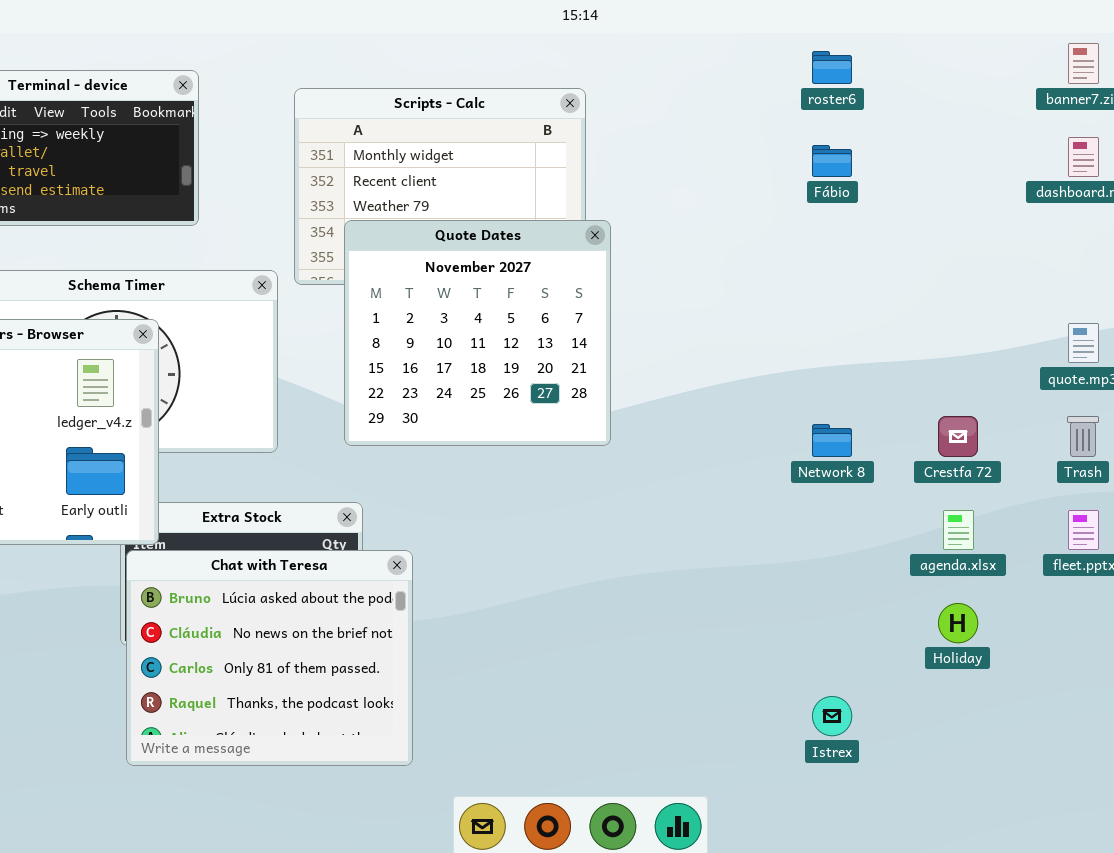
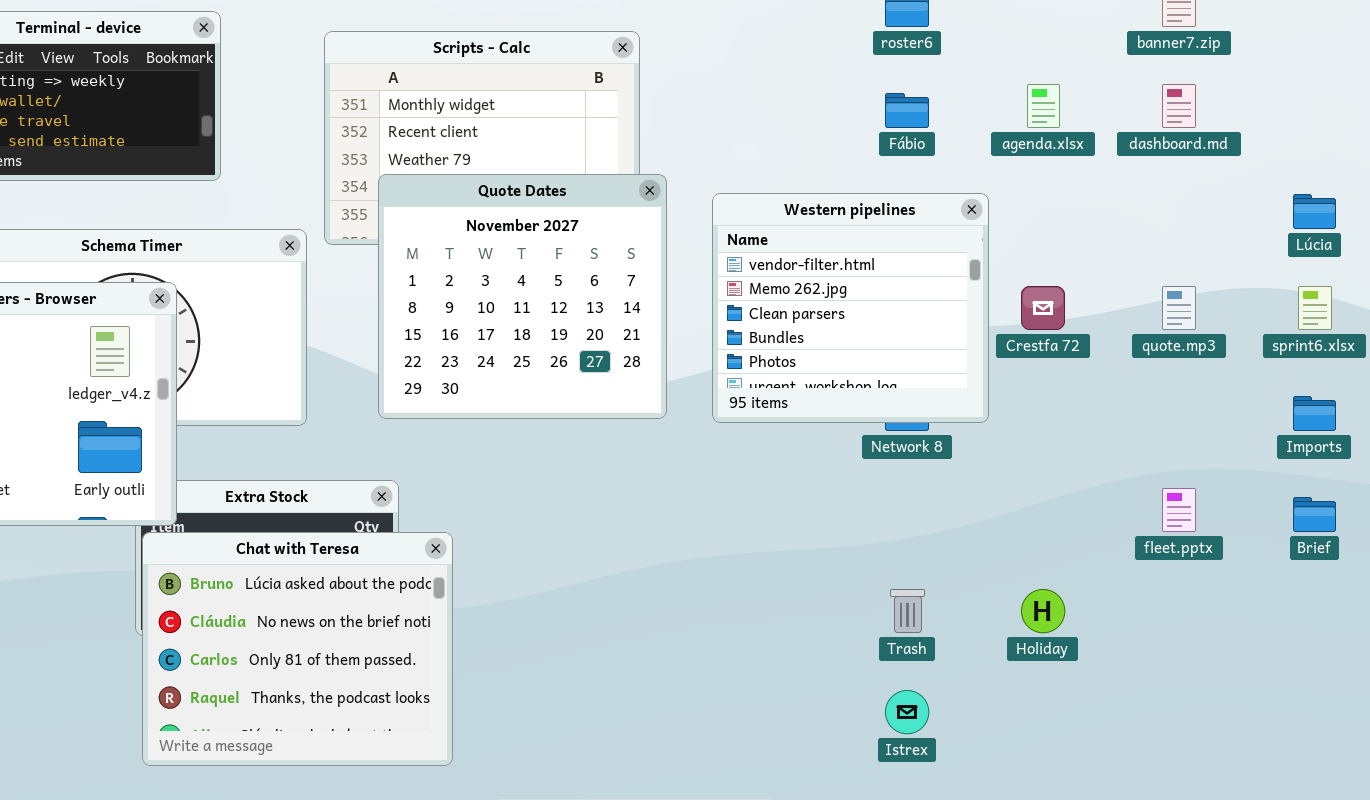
Western pipelines: none -> [712,193,989,423], opened
Crestfa 72: [938,416,978,457] -> [1021,286,1065,330], moved
Trash: [1067,416,1099,457] -> [890,589,925,633], moved
agenda.xlsx: [943,510,974,550] -> [1027,84,1060,128], moved

